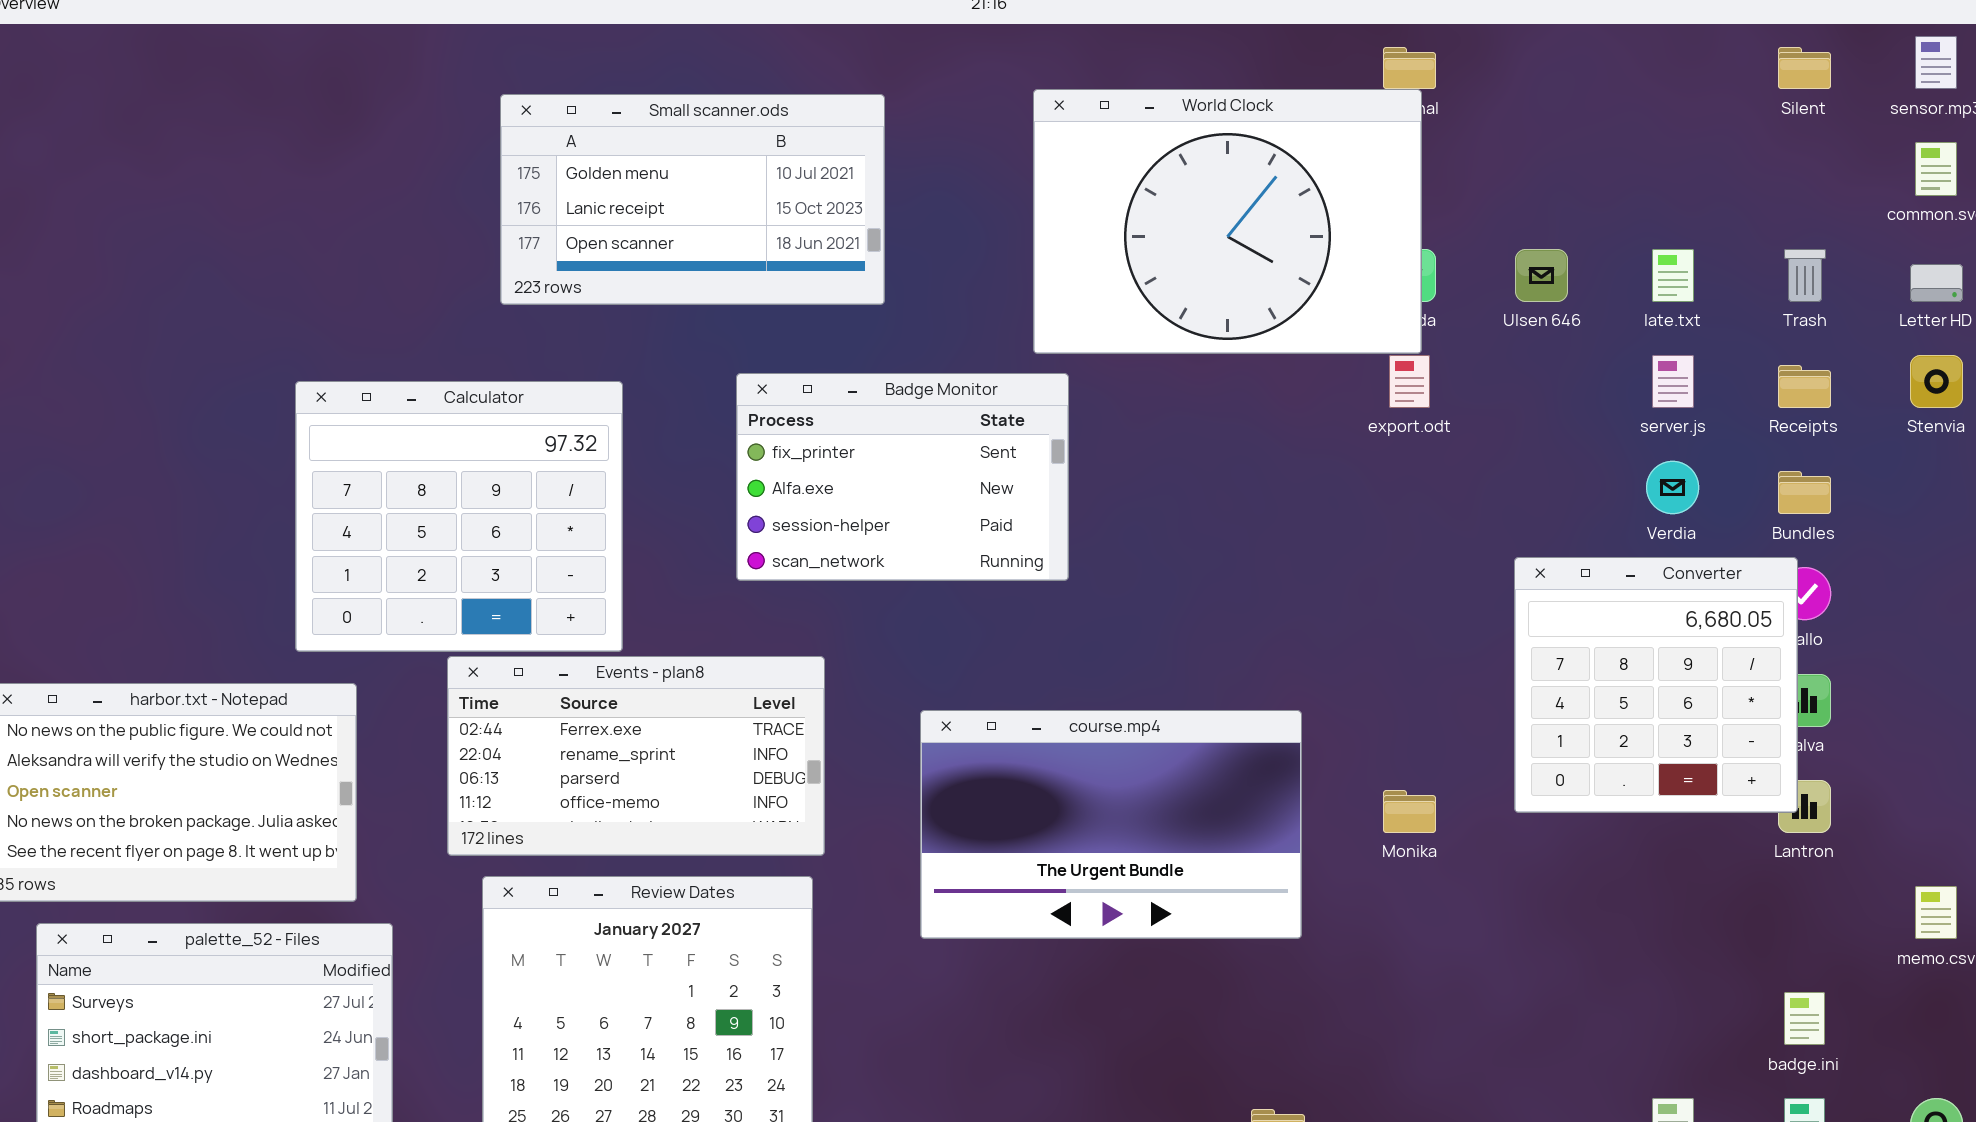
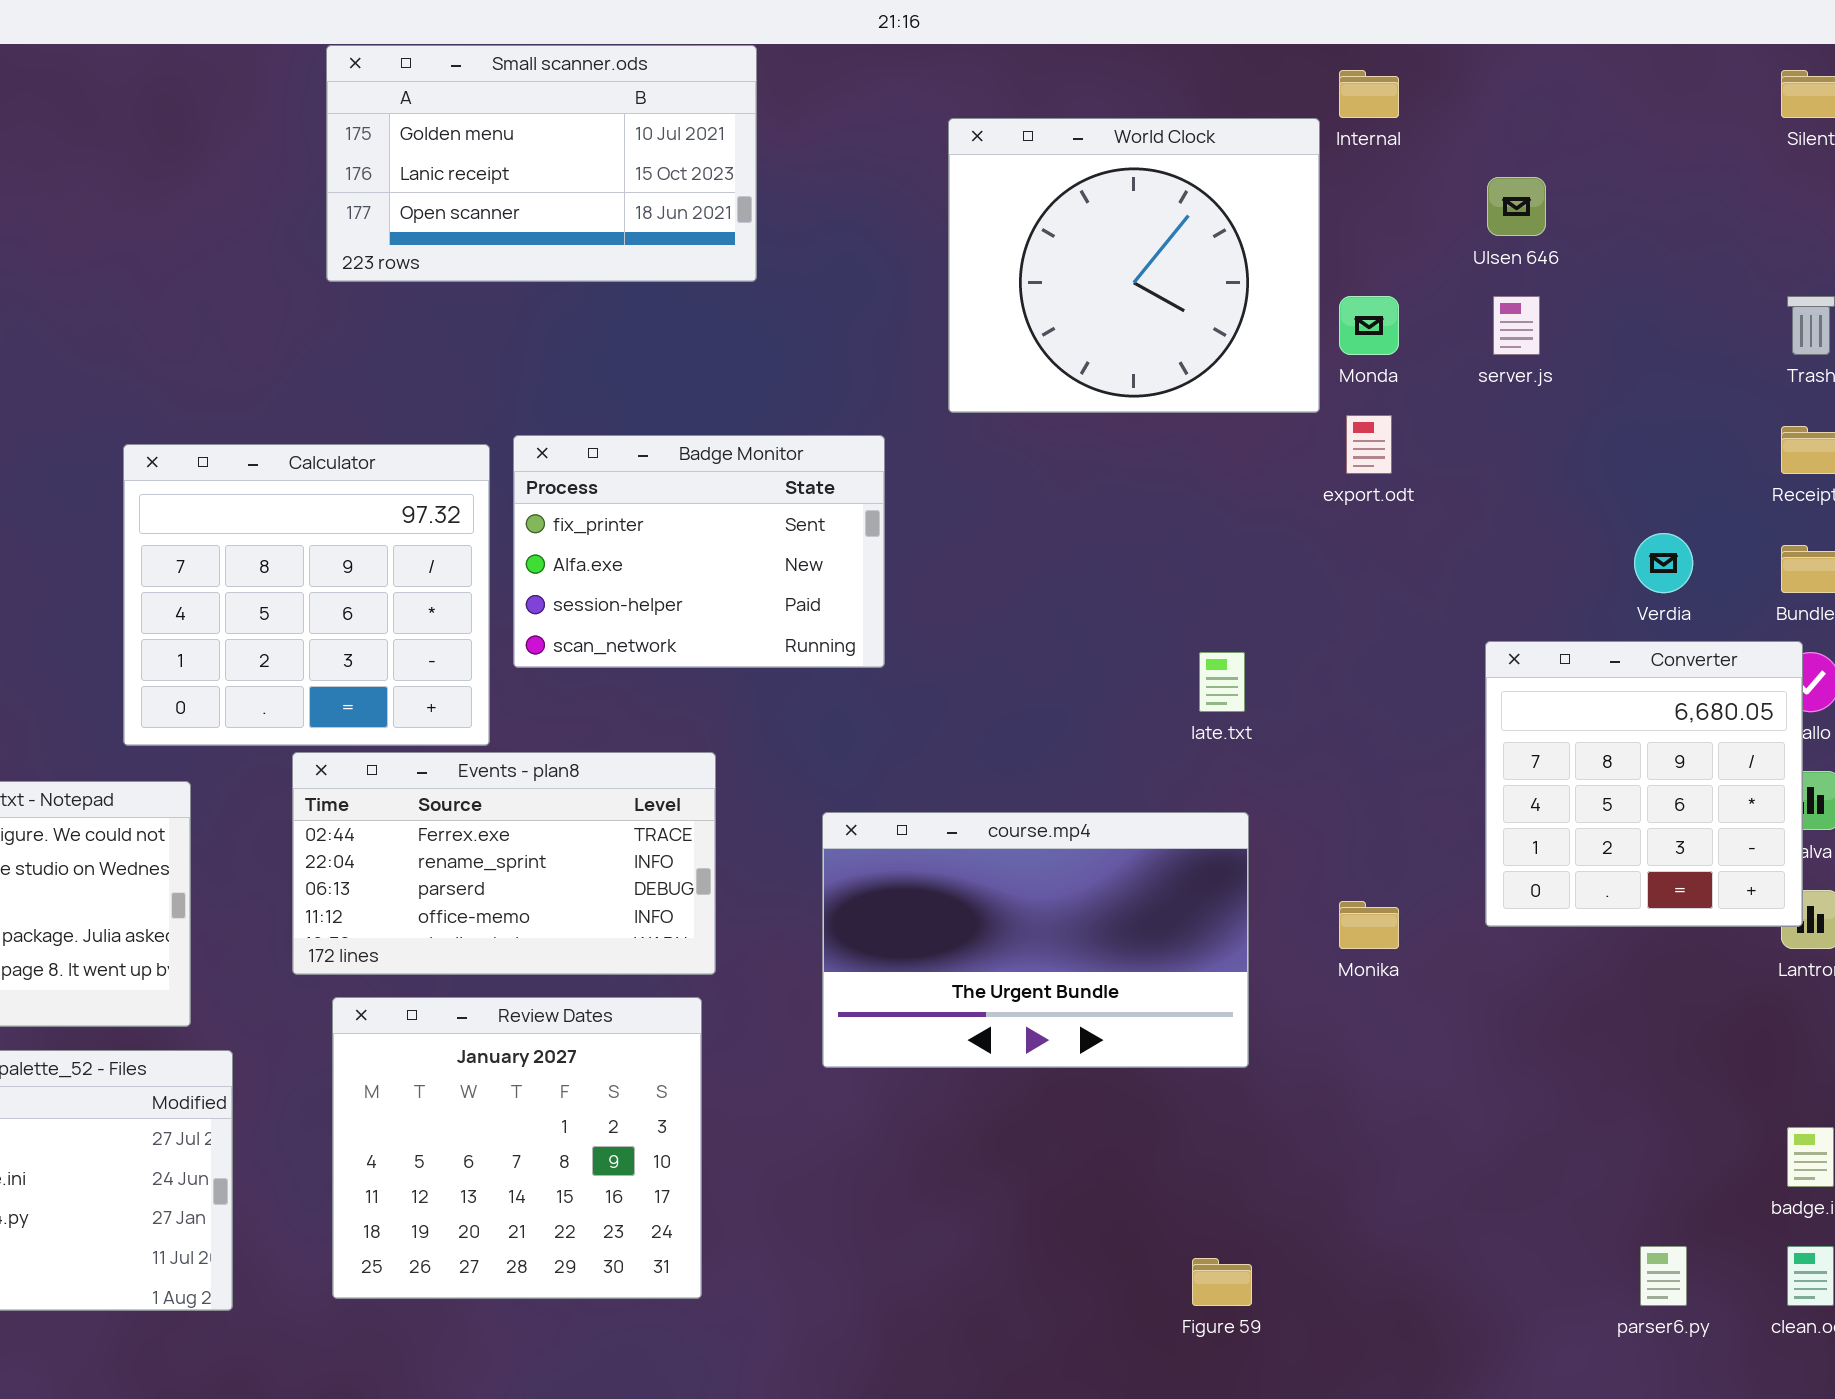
World Clock: [1033,89,1422,354] -> [948,118,1320,413], resized
Small scanner.ods: [500,94,885,305] -> [326,45,757,282], moved
Ulsen 646: [1515,249,1568,302] -> [1487,177,1546,236], moved
late.txt: [1652,249,1694,302] -> [1199,652,1245,712], moved
server.js: [1652,355,1694,408] -> [1493,296,1540,355], moved
Badge Monitor: [736,373,1069,581] -> [513,435,885,668], moved

